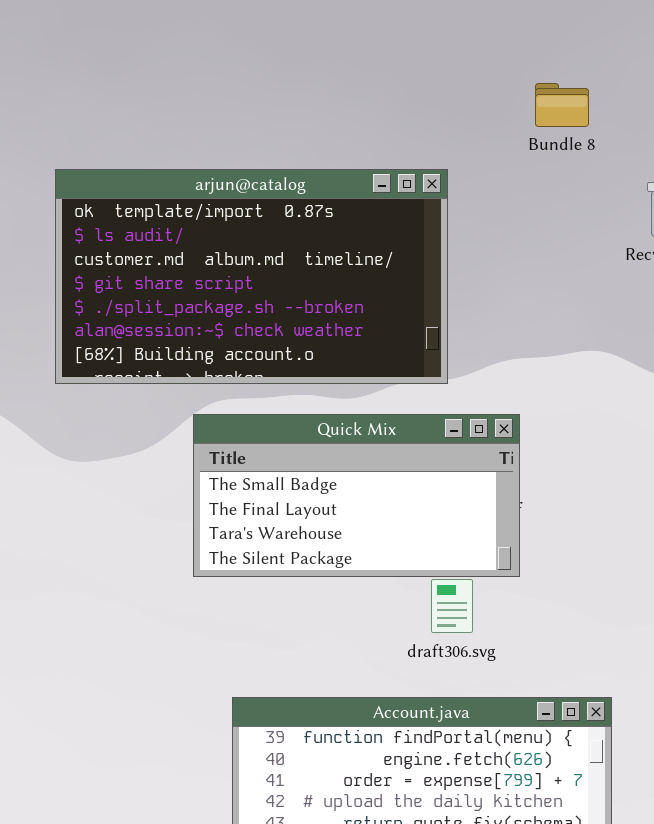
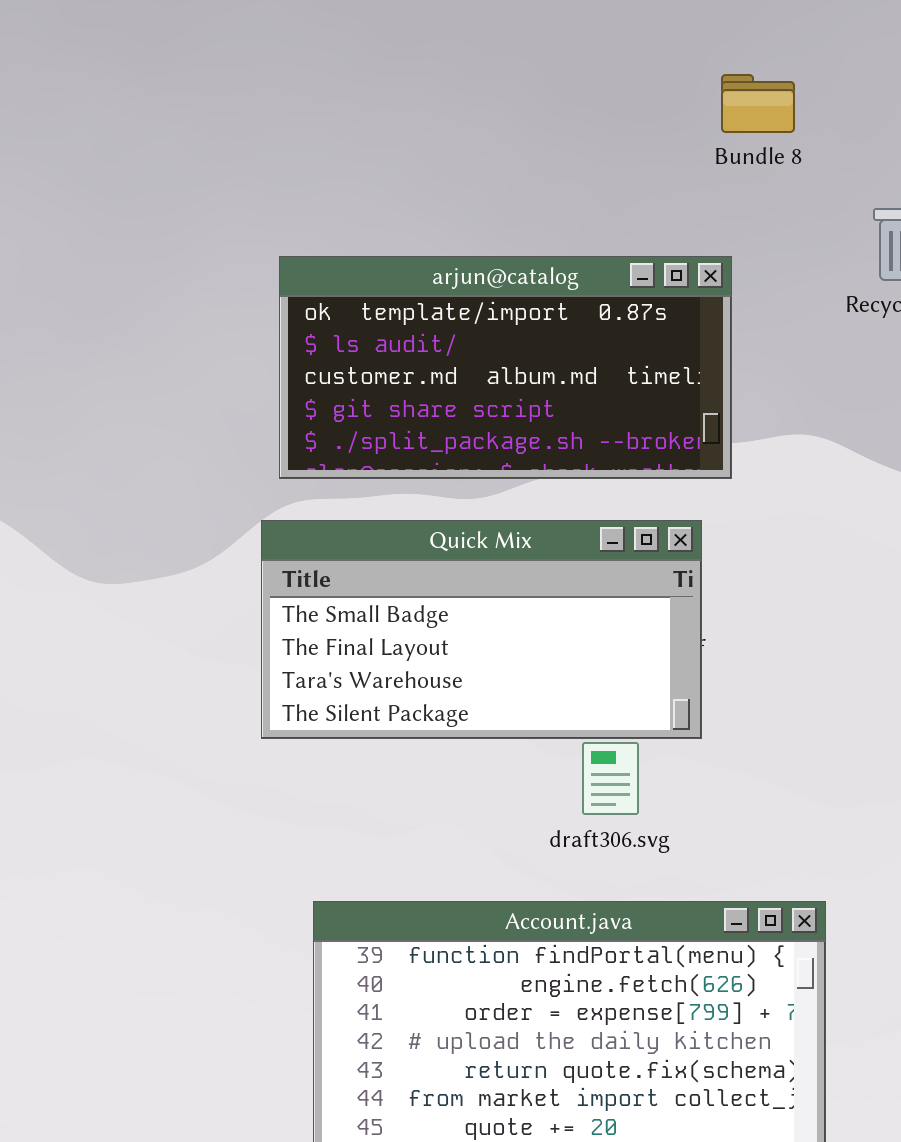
arjun@catalog: [55,169,448,384] -> [279,256,732,479], moved, resized

